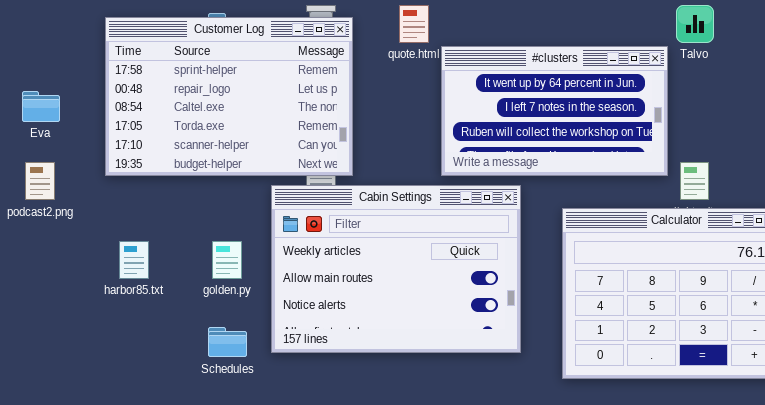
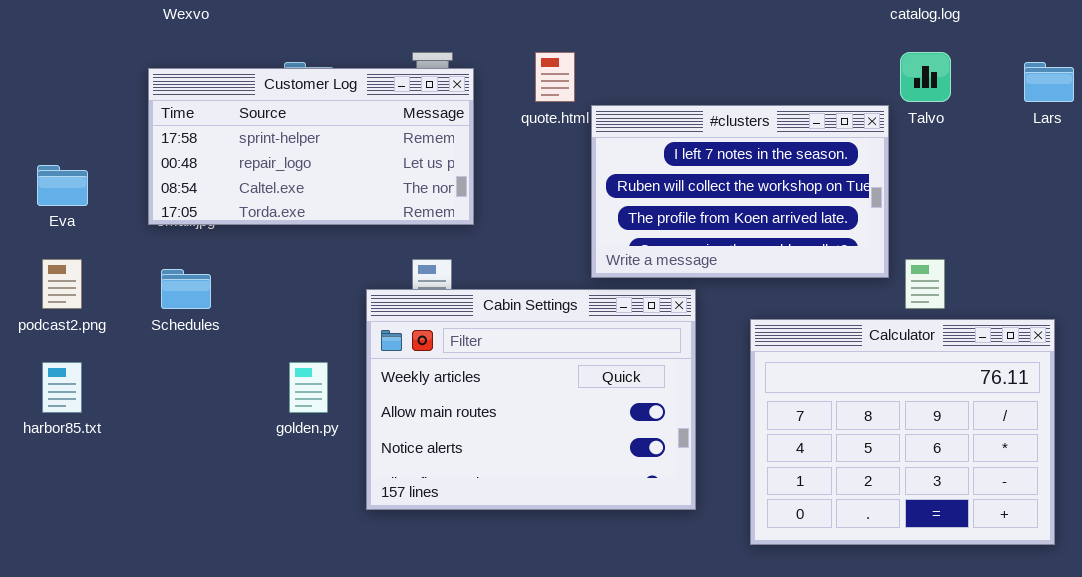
Customer Log: [105,17,353,176] -> [148,68,474,225], resized
#clusters: [441,46,668,176] -> [591,105,889,278], scrolled down 1 row
harbor85.txt: [119,241,149,279] -> [42,362,82,413], moved
Schedules: [208,327,247,357] -> [161,269,211,309], moved

